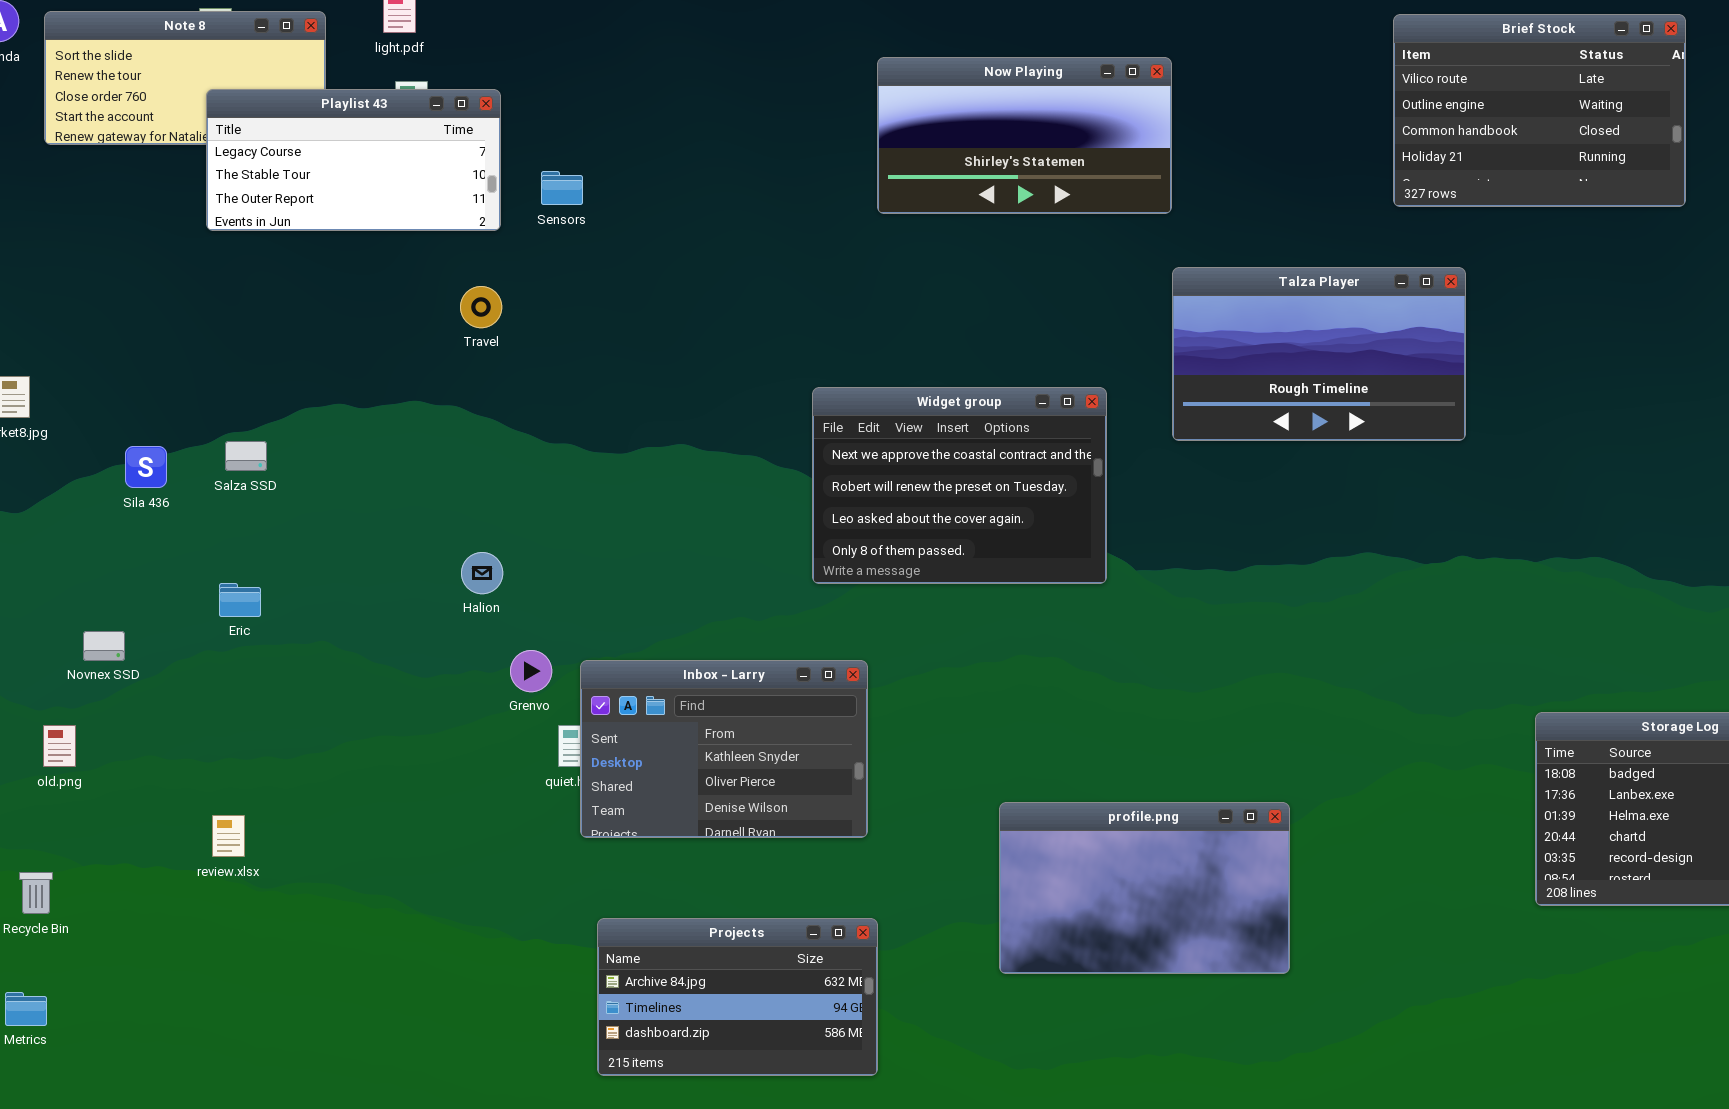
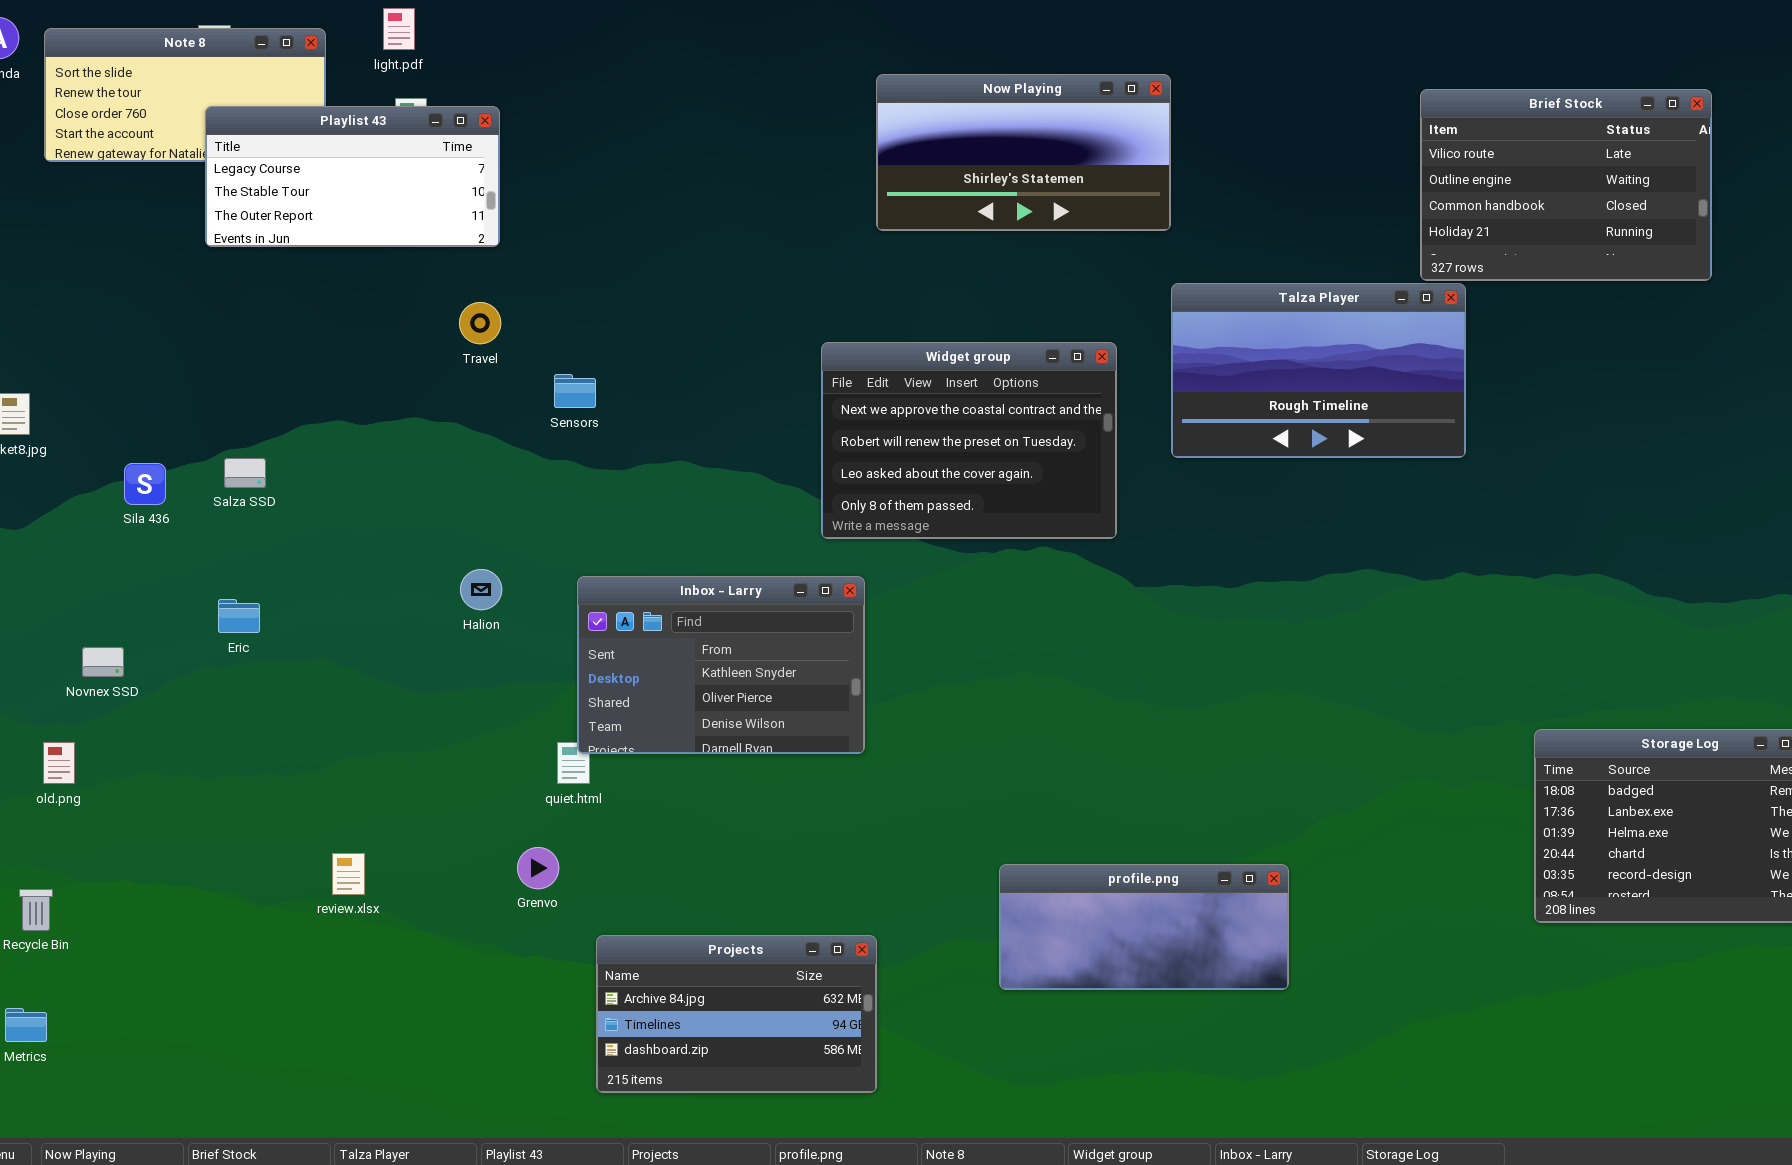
Brief Stock: [1393,14,1686,207] -> [1420,89,1712,281], moved
Sensors: [541,171,583,205] -> [554,374,596,408], moved
Widget group: [812,387,1107,584] -> [821,342,1117,539], moved
Grenvo: [510,650,552,692] -> [517,847,559,889], moved
Inbox - Larry: [580,660,868,838] -> [577,576,865,754], moved
profile.png: [999,802,1290,974] -> [999,864,1289,990], resized
review.xlsx: [212,815,245,857] -> [332,853,365,895], moved

